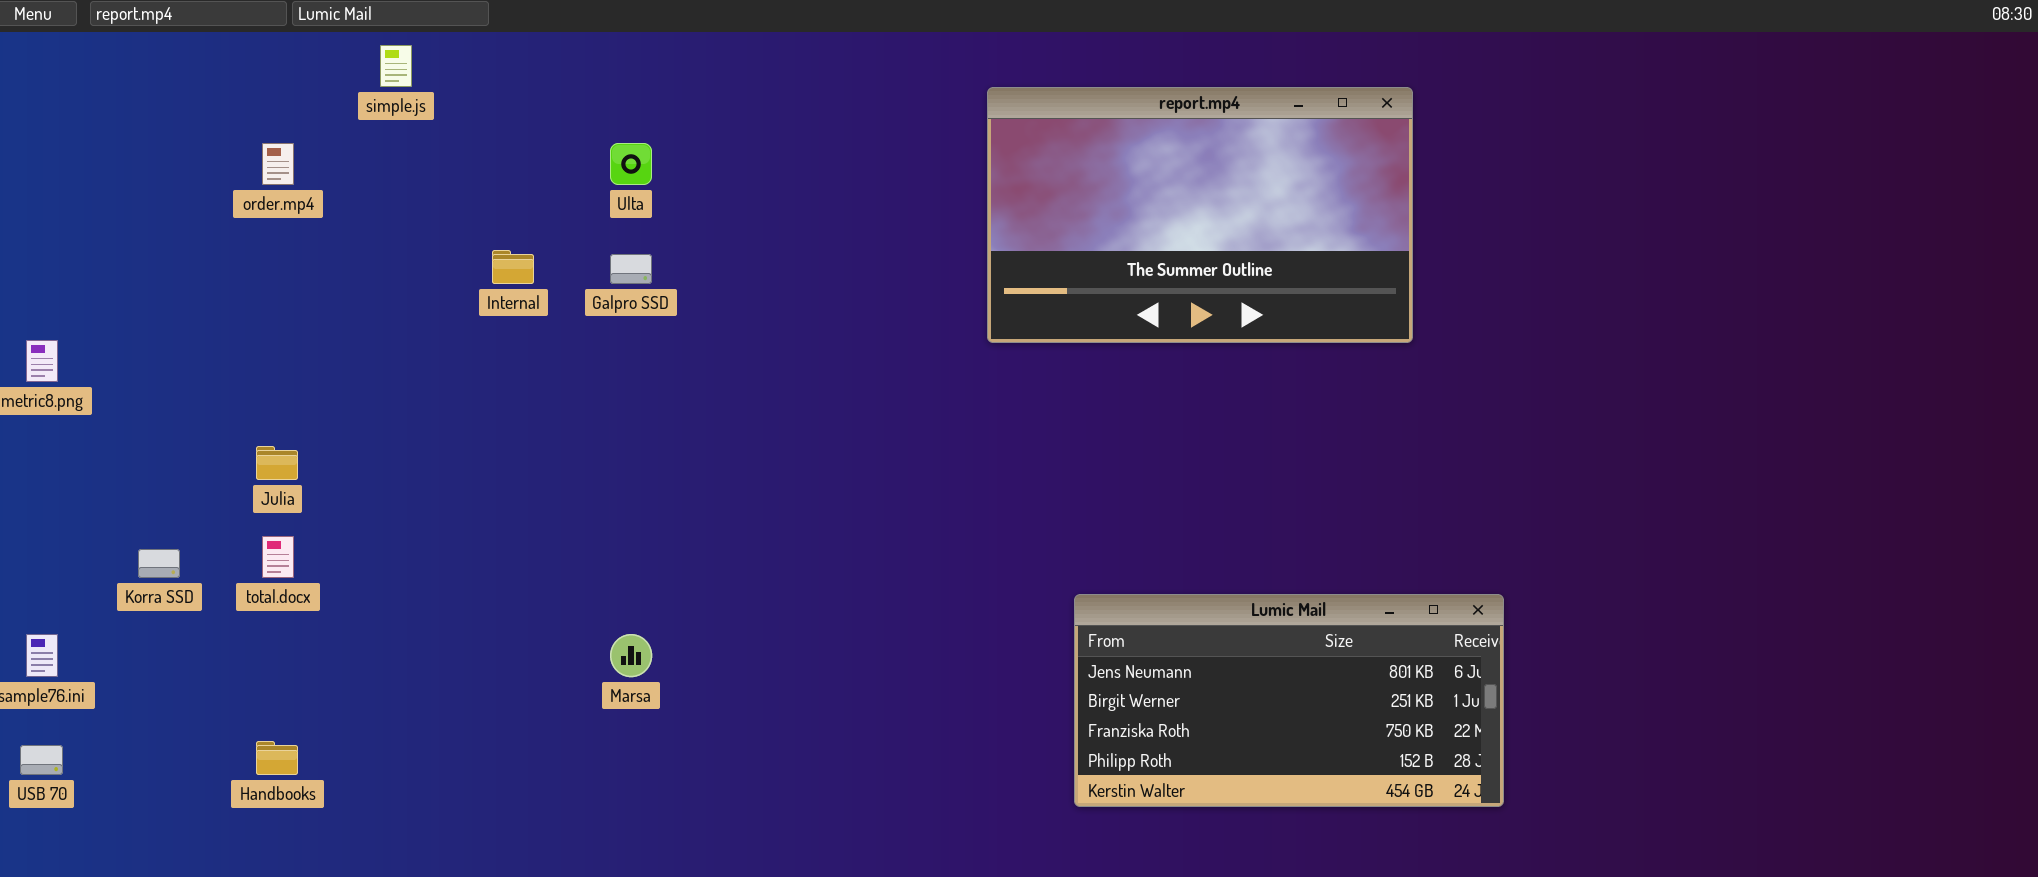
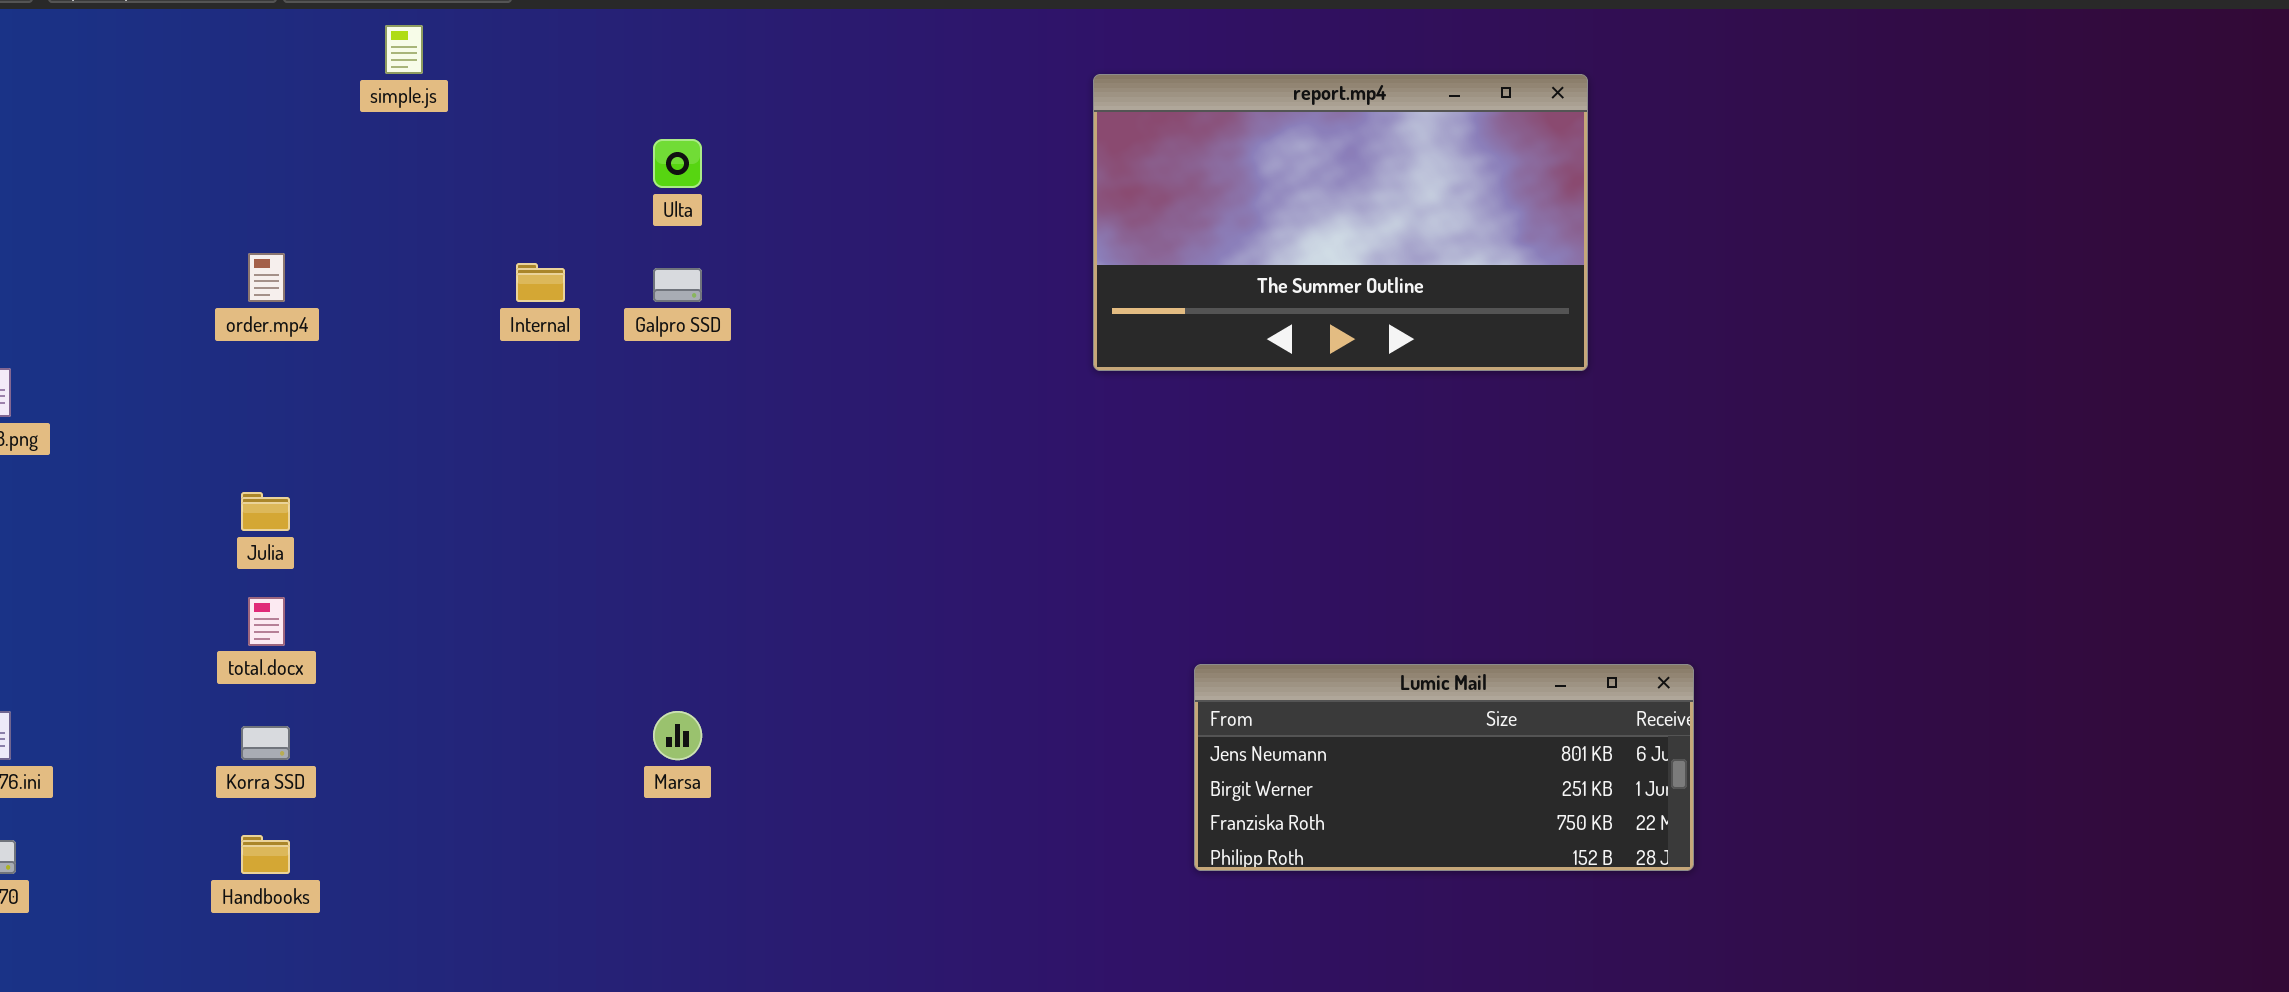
order.mp4: [262,143,294,185] -> [248,253,285,302], moved
Korra SSD: [138,549,180,578] -> [241,726,290,760], moved
Lumic Mail: [1074,594,1504,807] -> [1194,664,1694,871], resized

